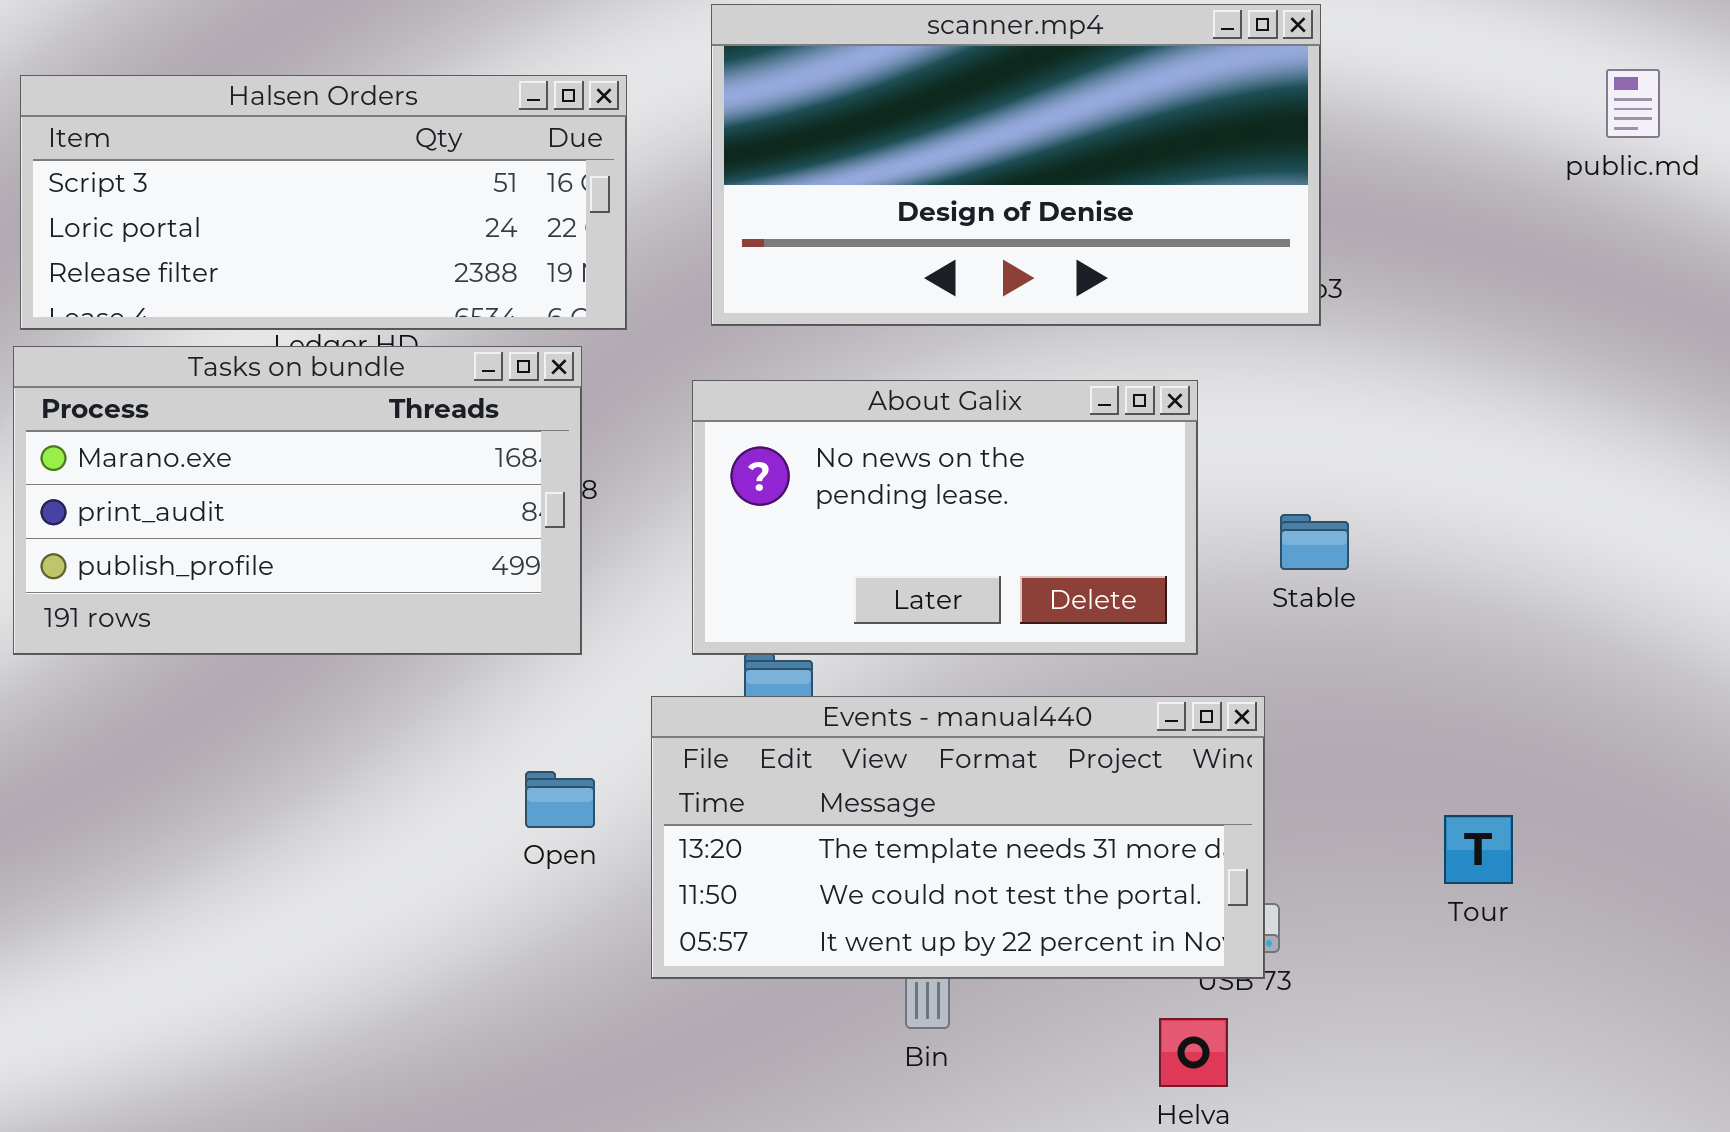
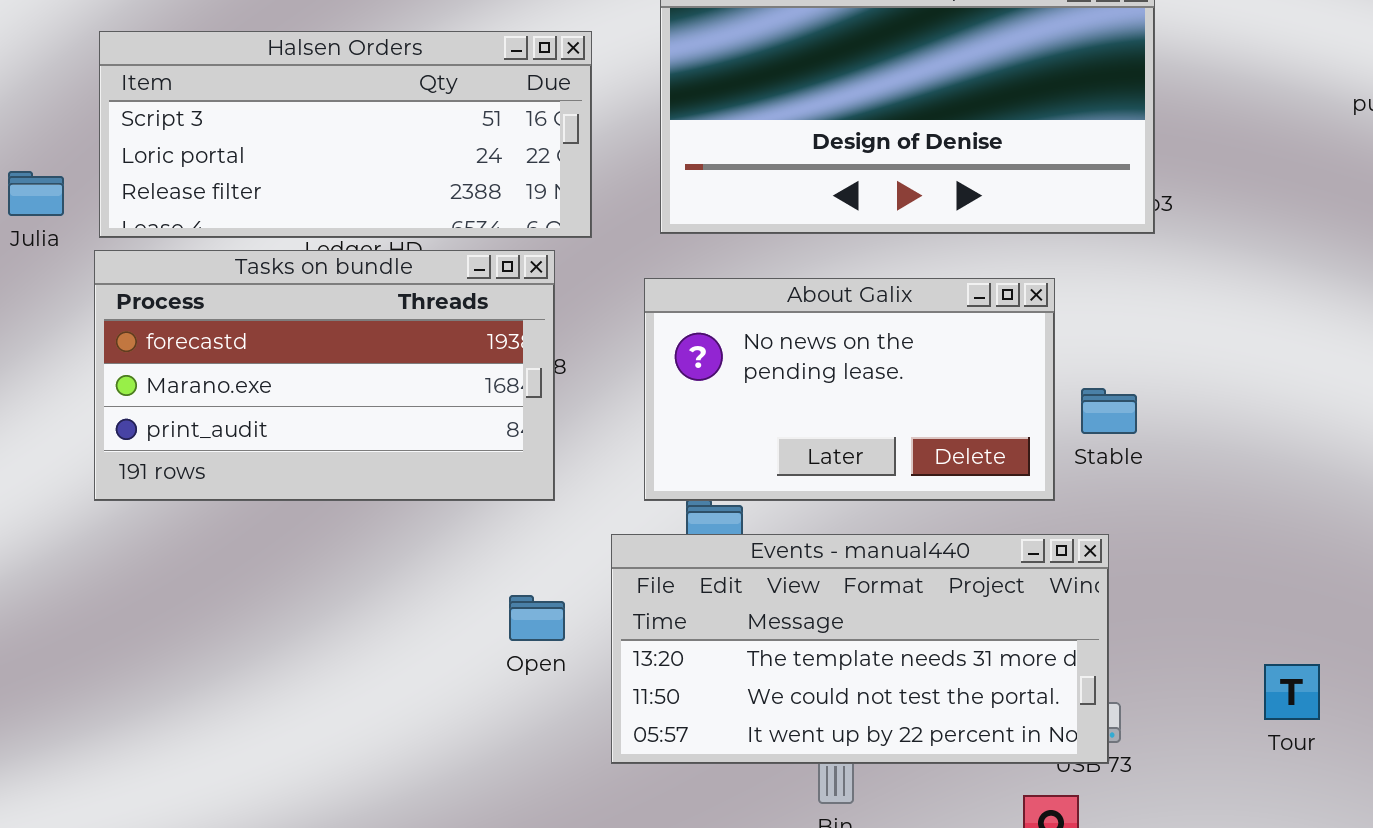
Tasks on bundle: [13,346,582,655] -> [94,250,555,501], scrolled up 1 row
Stable: [1280,514,1349,570] -> [1081,388,1137,434], moved
Tour: [1444,815,1513,884] -> [1264,664,1320,720], moved

